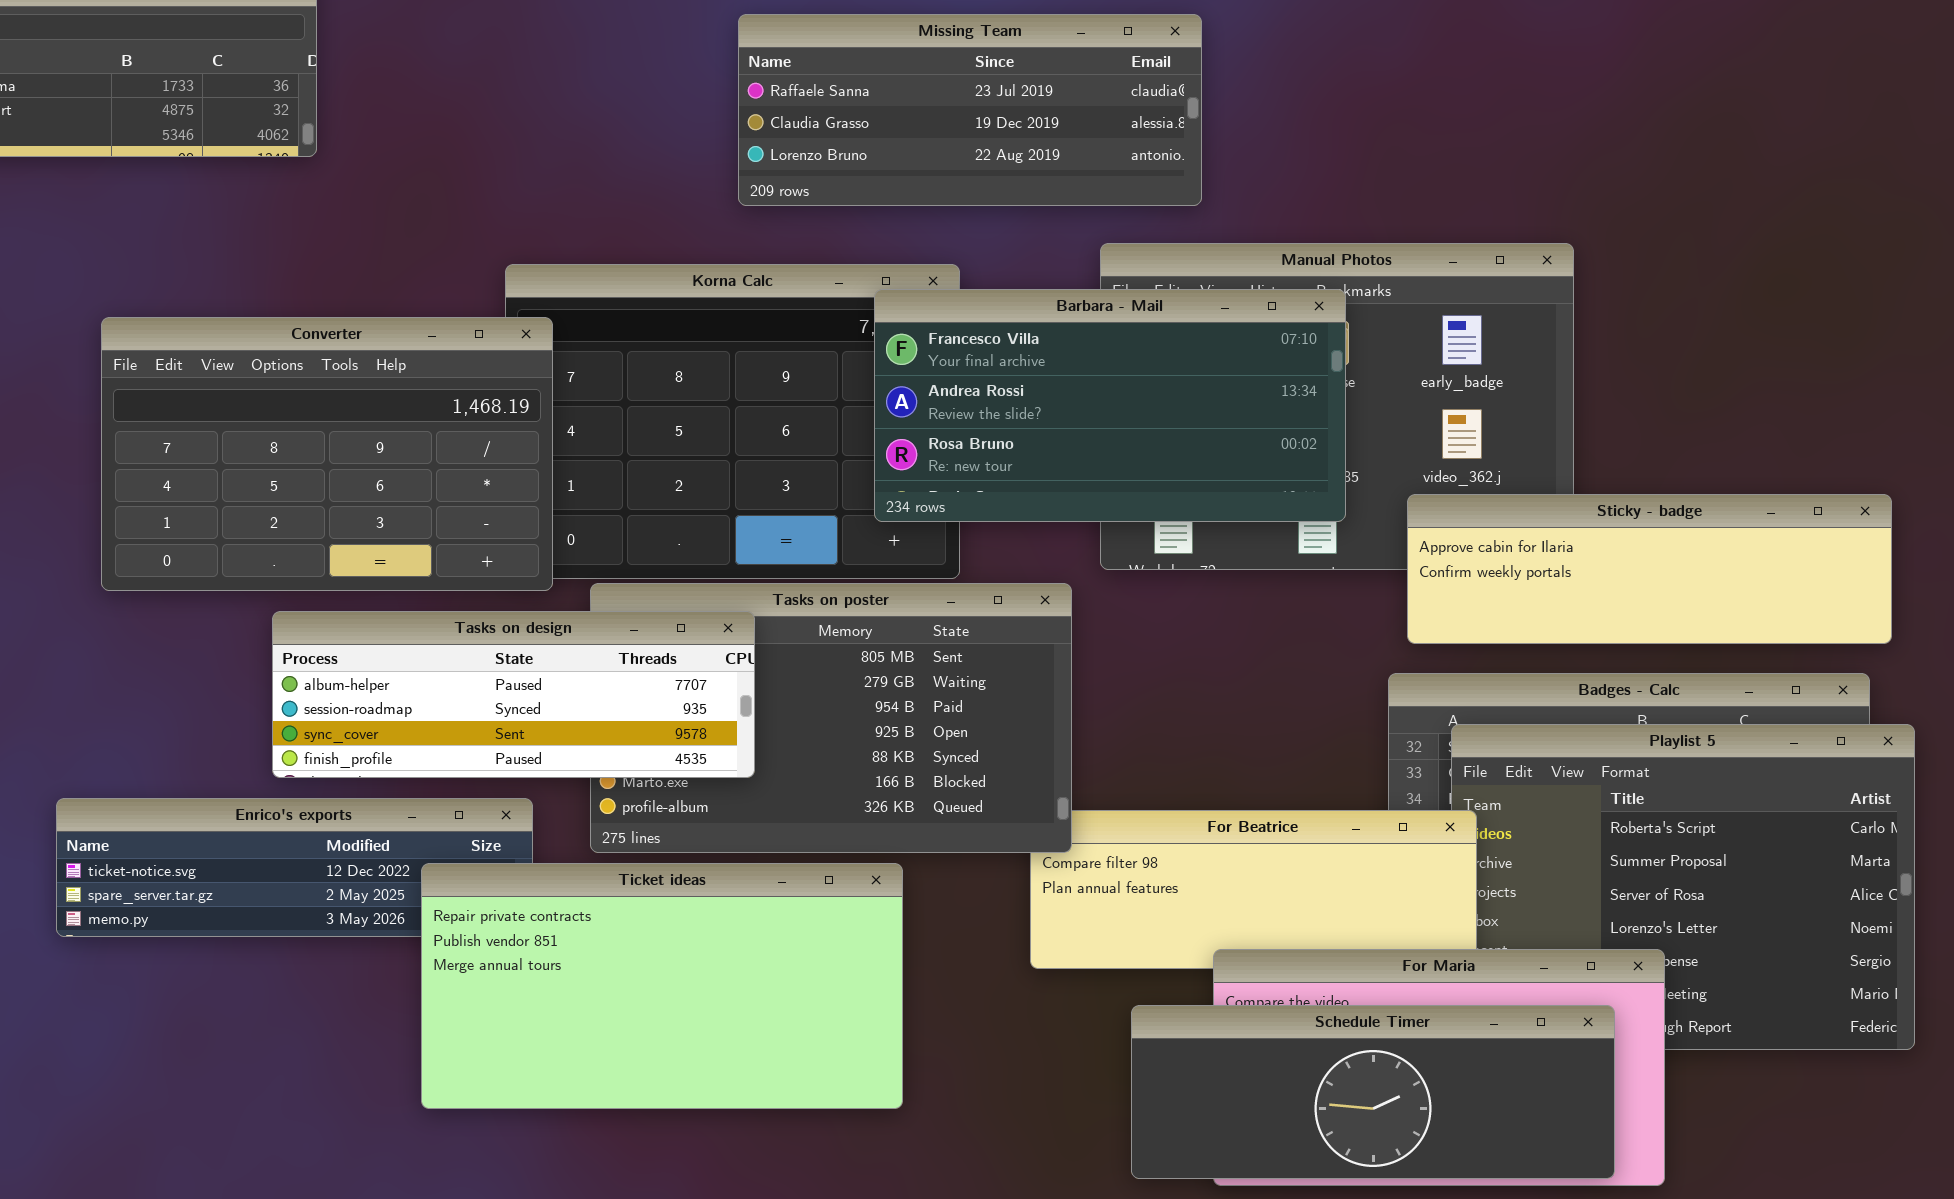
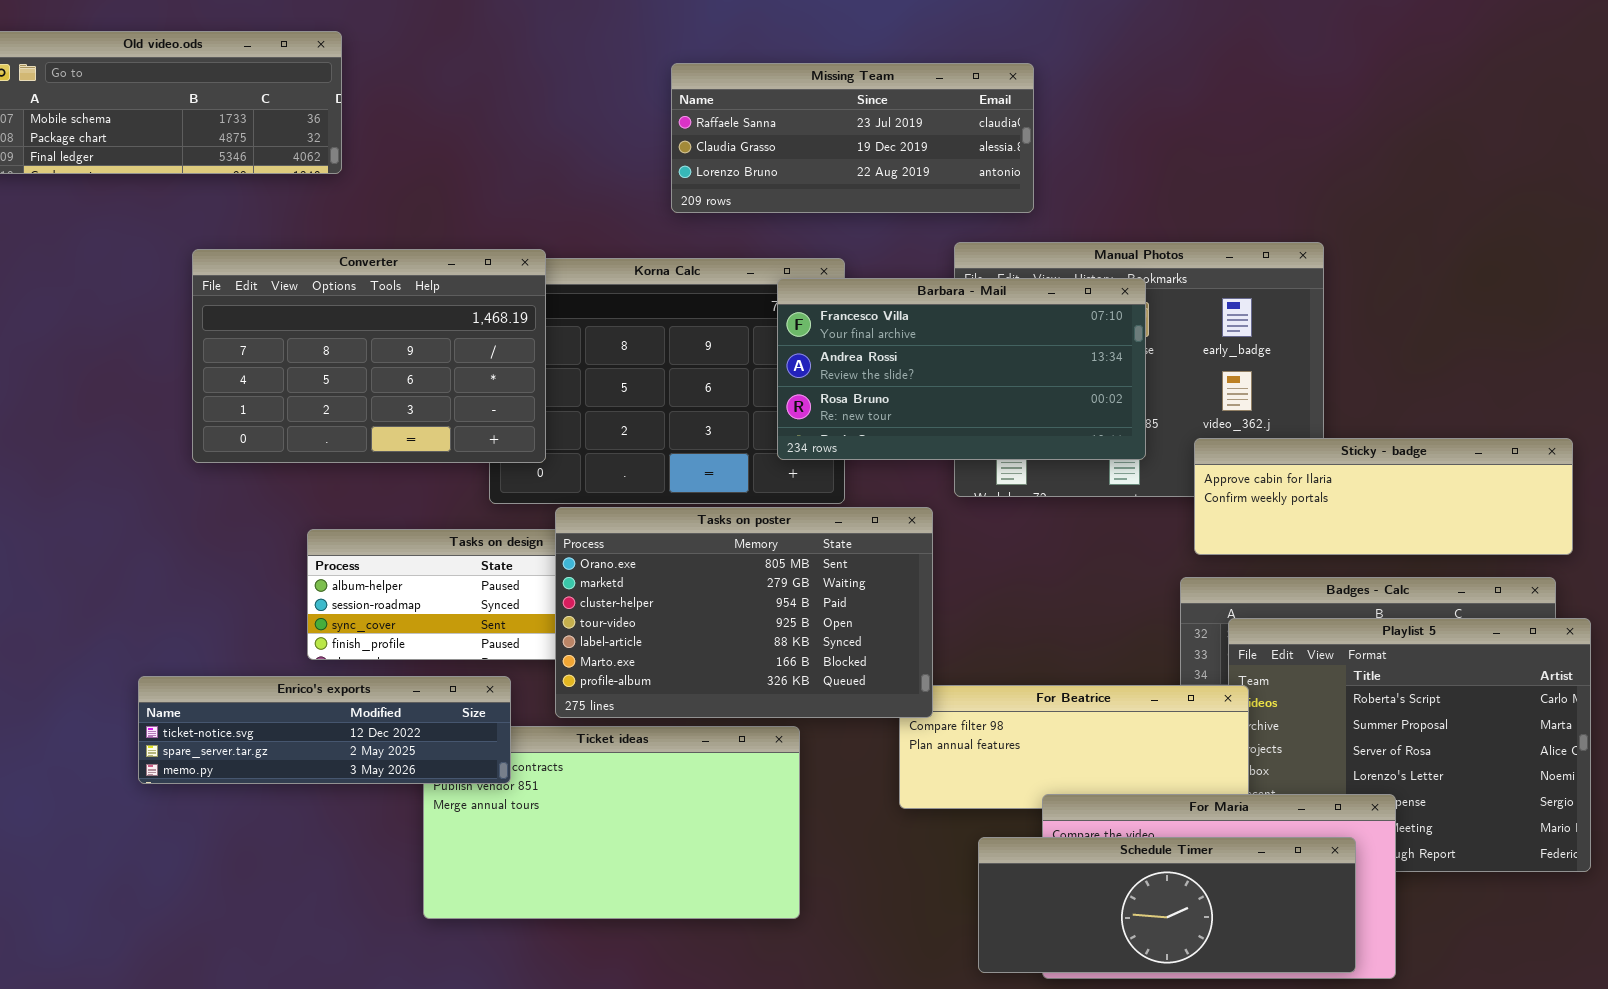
Converter: [101,317,553,591] -> [192,249,546,463], moved
Tasks on poster: [590,583,1072,853] -> [555,507,933,718], raised
Enrico's exports: [56,798,533,937] -> [138,676,511,784], raised

